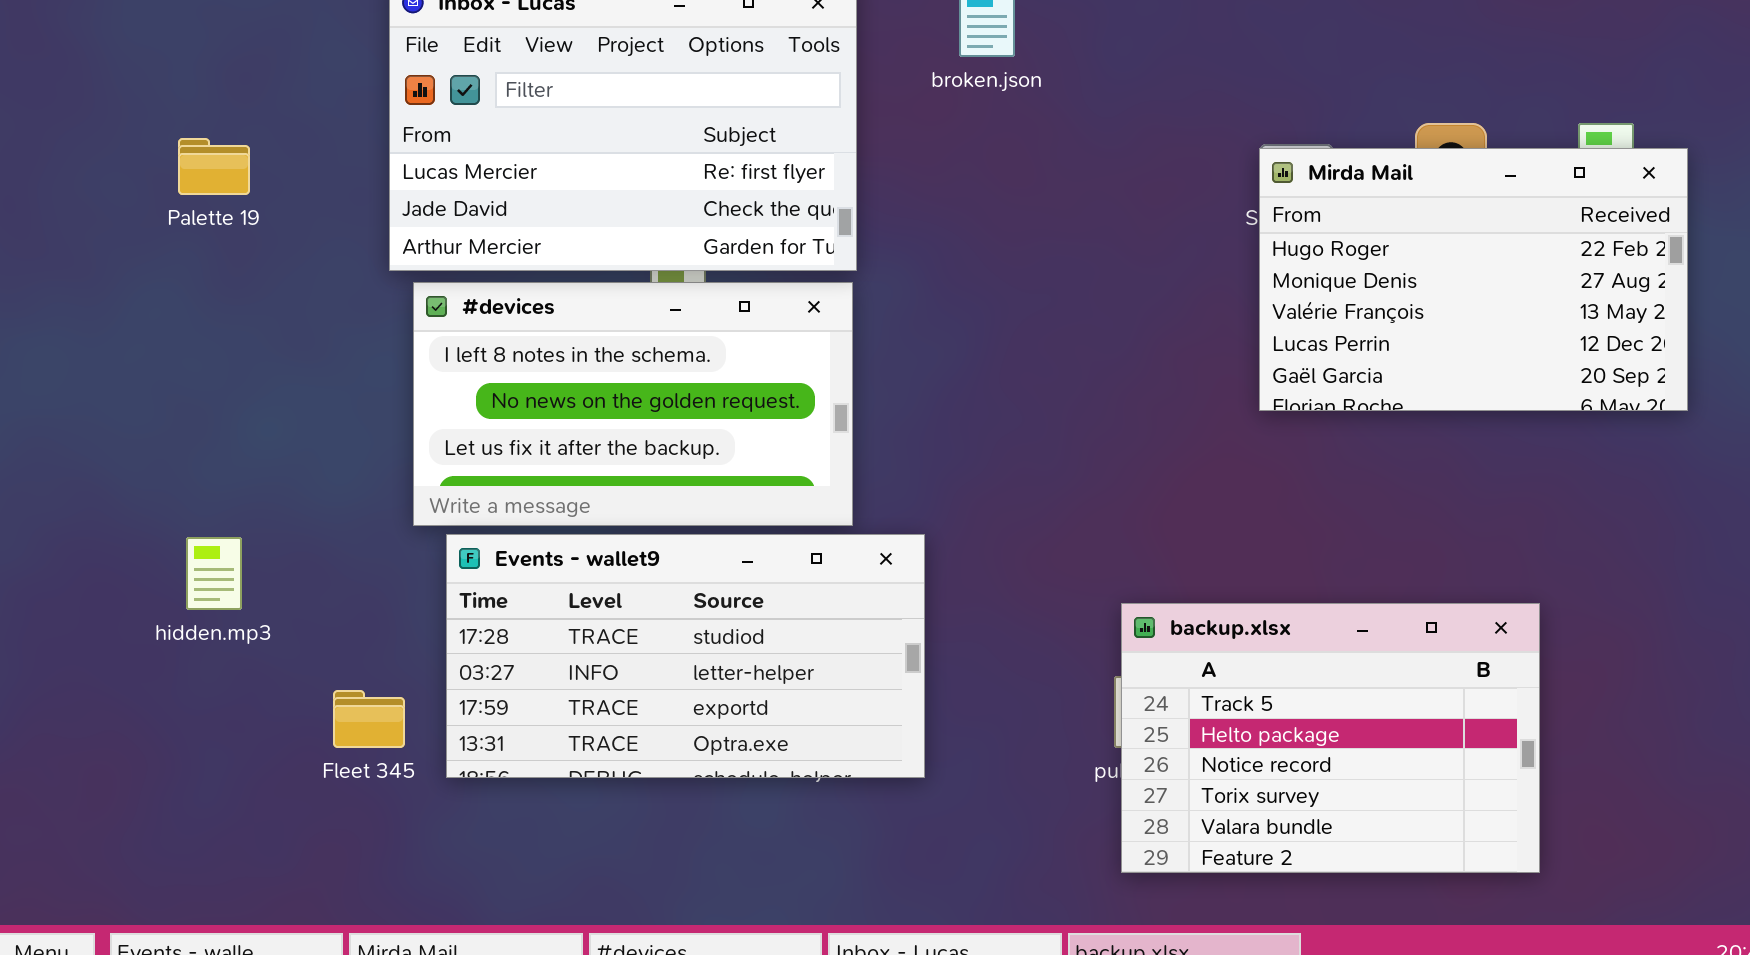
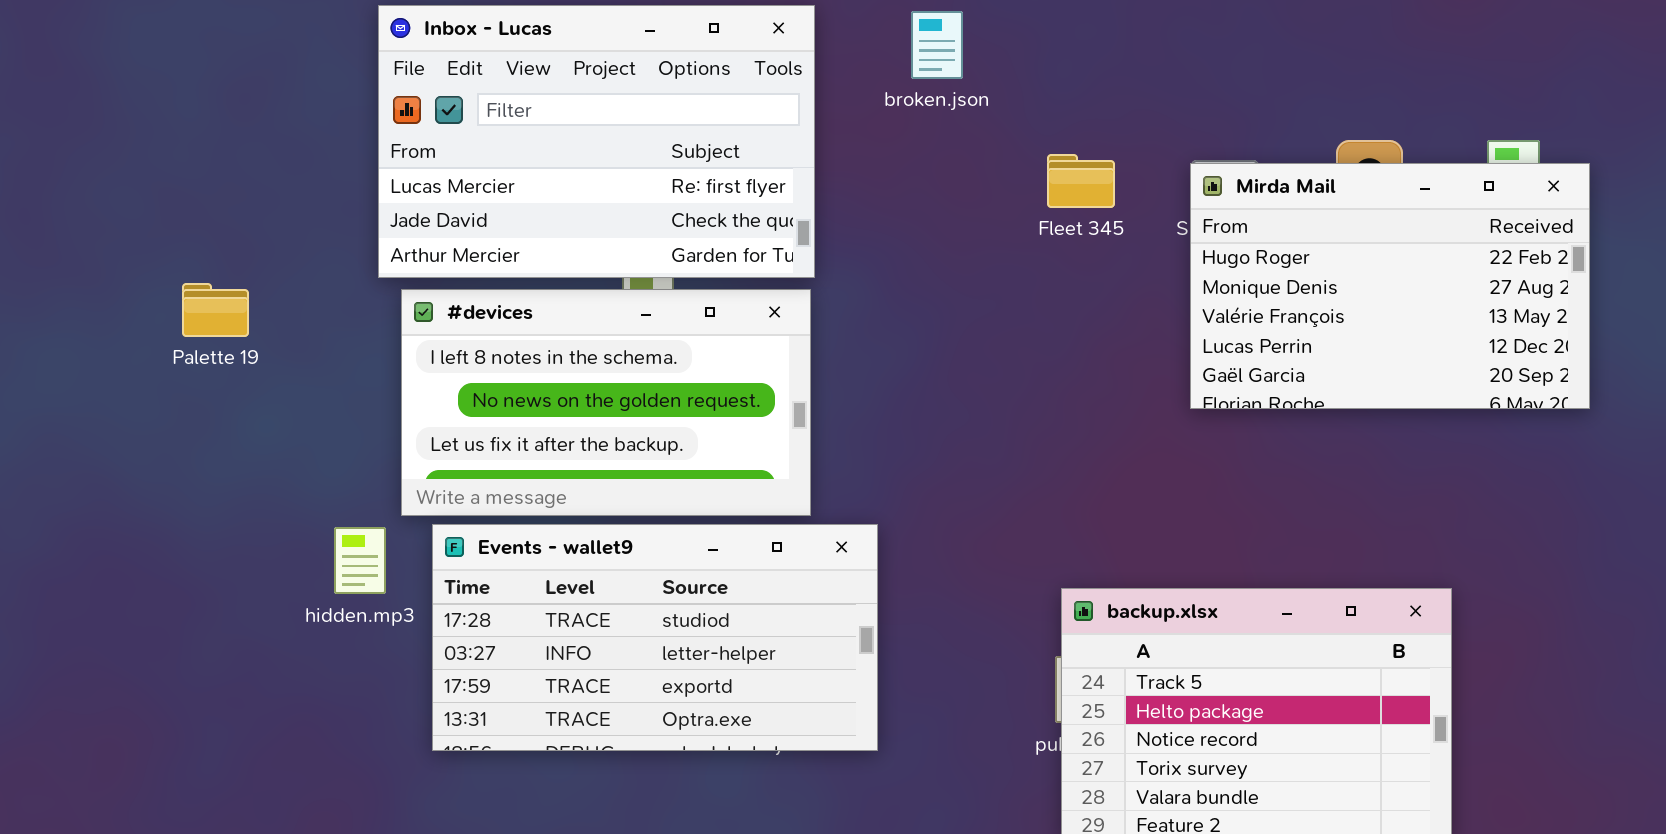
Palette 19: [178,138,250,195] -> [182,283,249,337], moved
hidden.mp3: [186,537,242,610] -> [334,527,386,594], moved
Fleet 345: [333,690,405,748] -> [1047,154,1115,208], moved

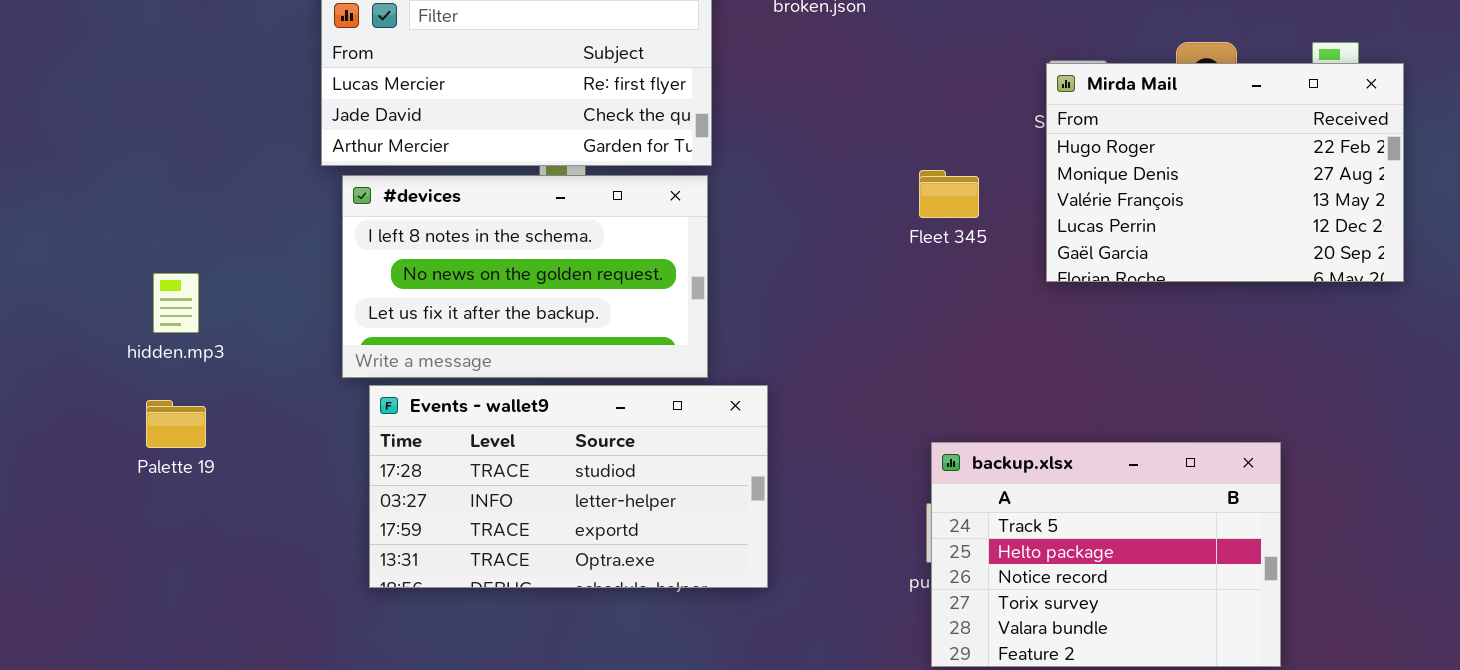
Fleet 345: [1047,154,1115,208] -> [919,170,979,218], moved
Palette 19: [182,283,249,337] -> [146,400,206,448], moved
hidden.mp3: [334,527,386,594] -> [153,273,199,333], moved

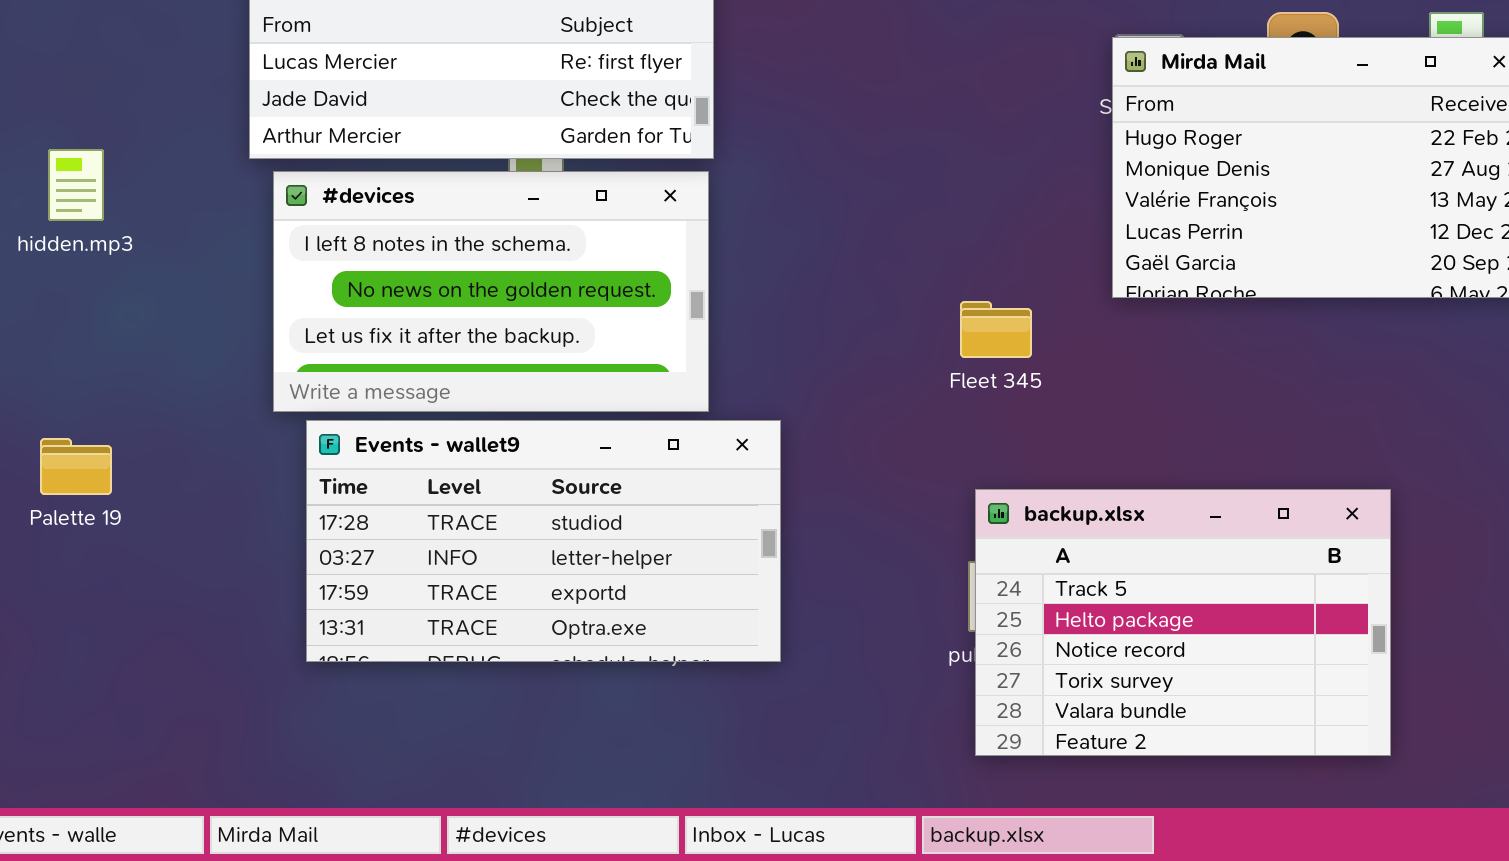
Fleet 345: [919,170,979,218] -> [960,301,1032,358], moved
hidden.mp3: [153,273,199,333] -> [48,149,104,221], moved

